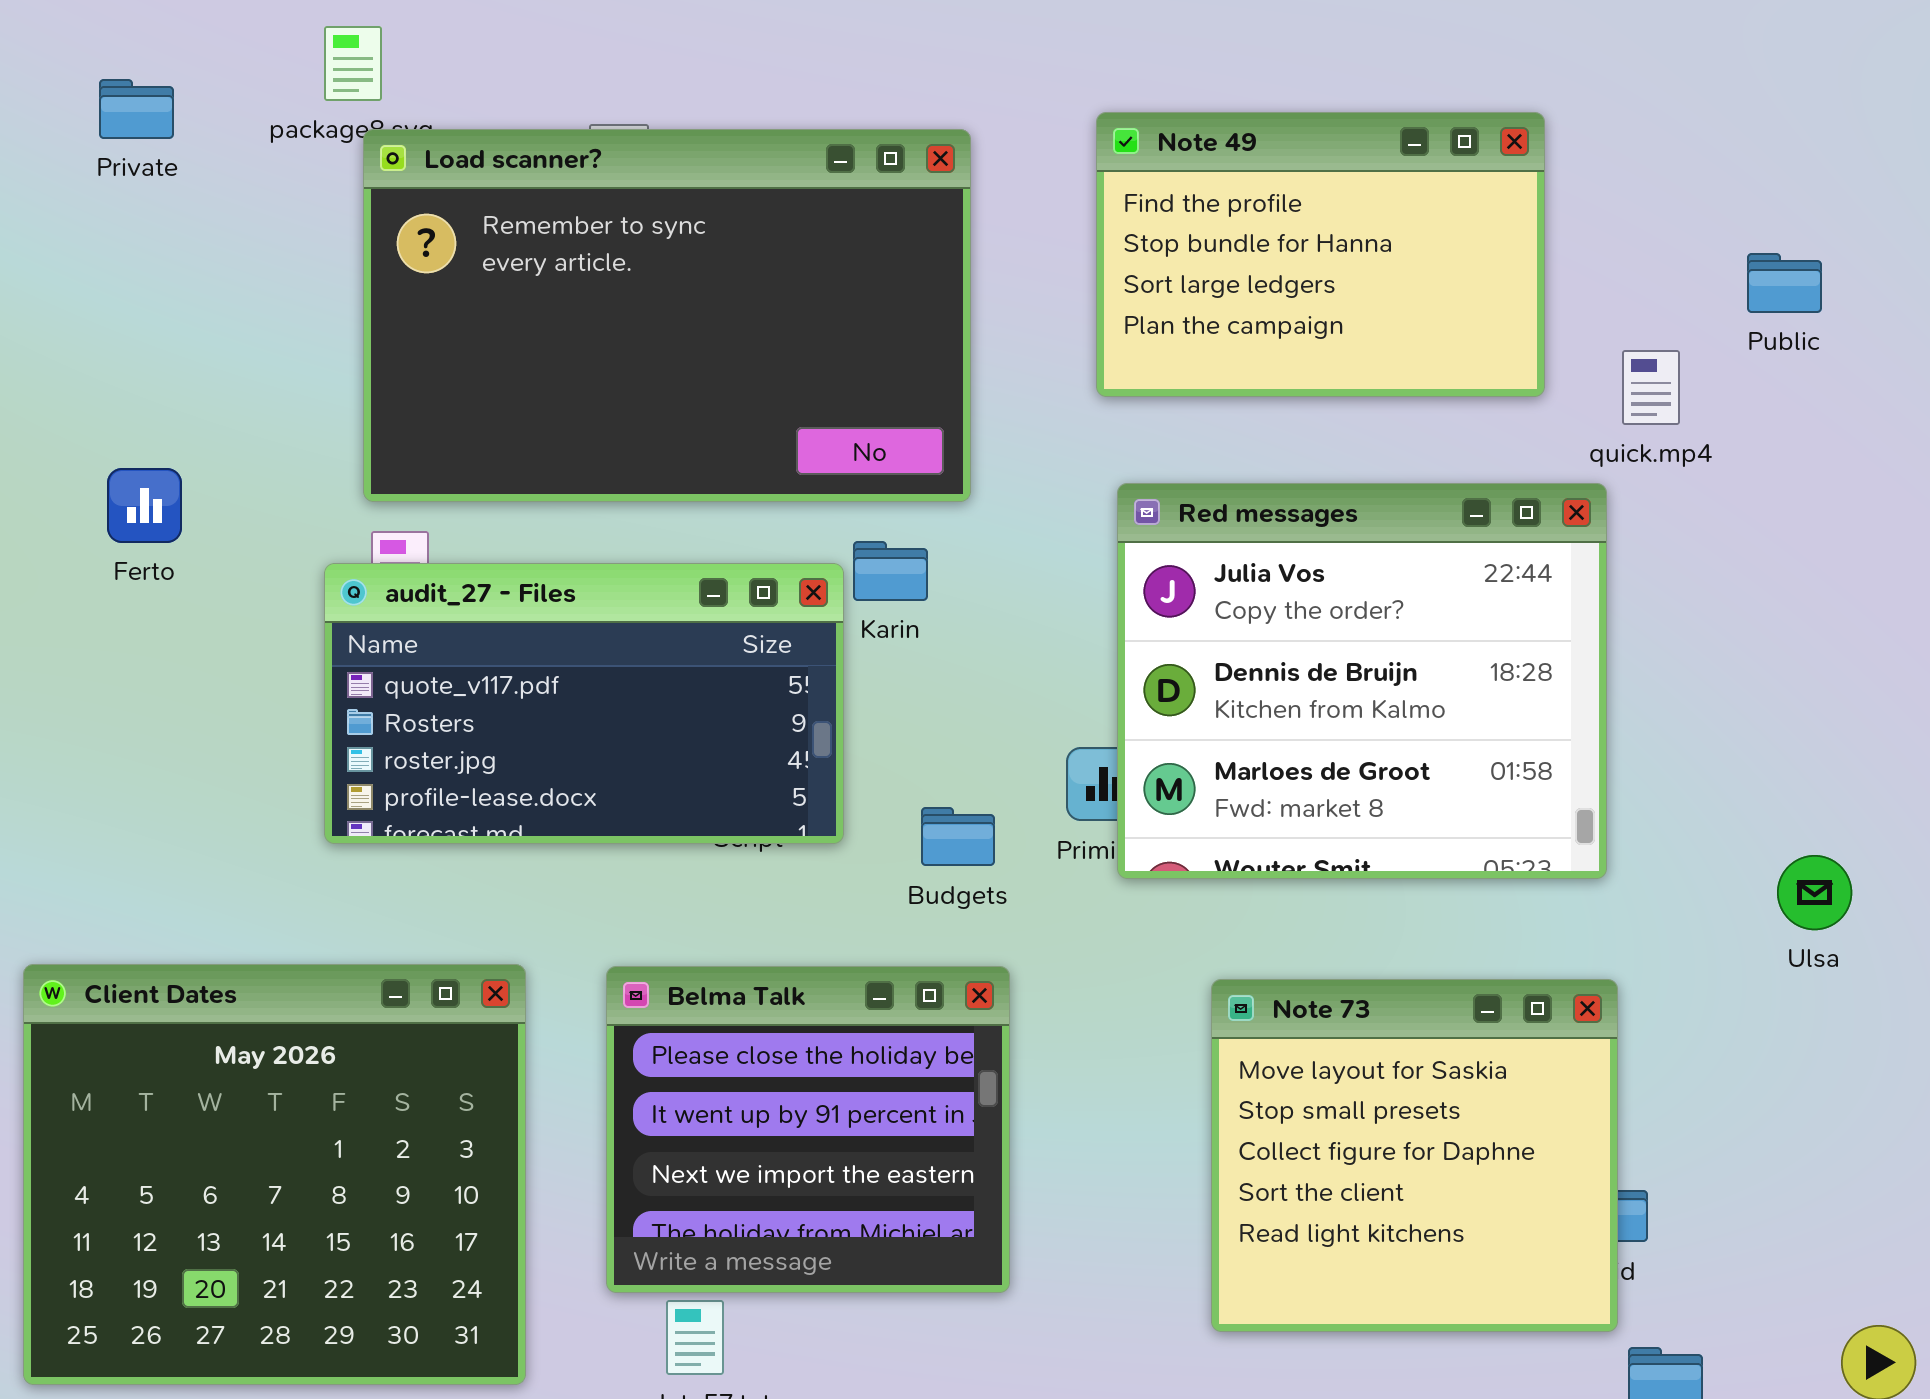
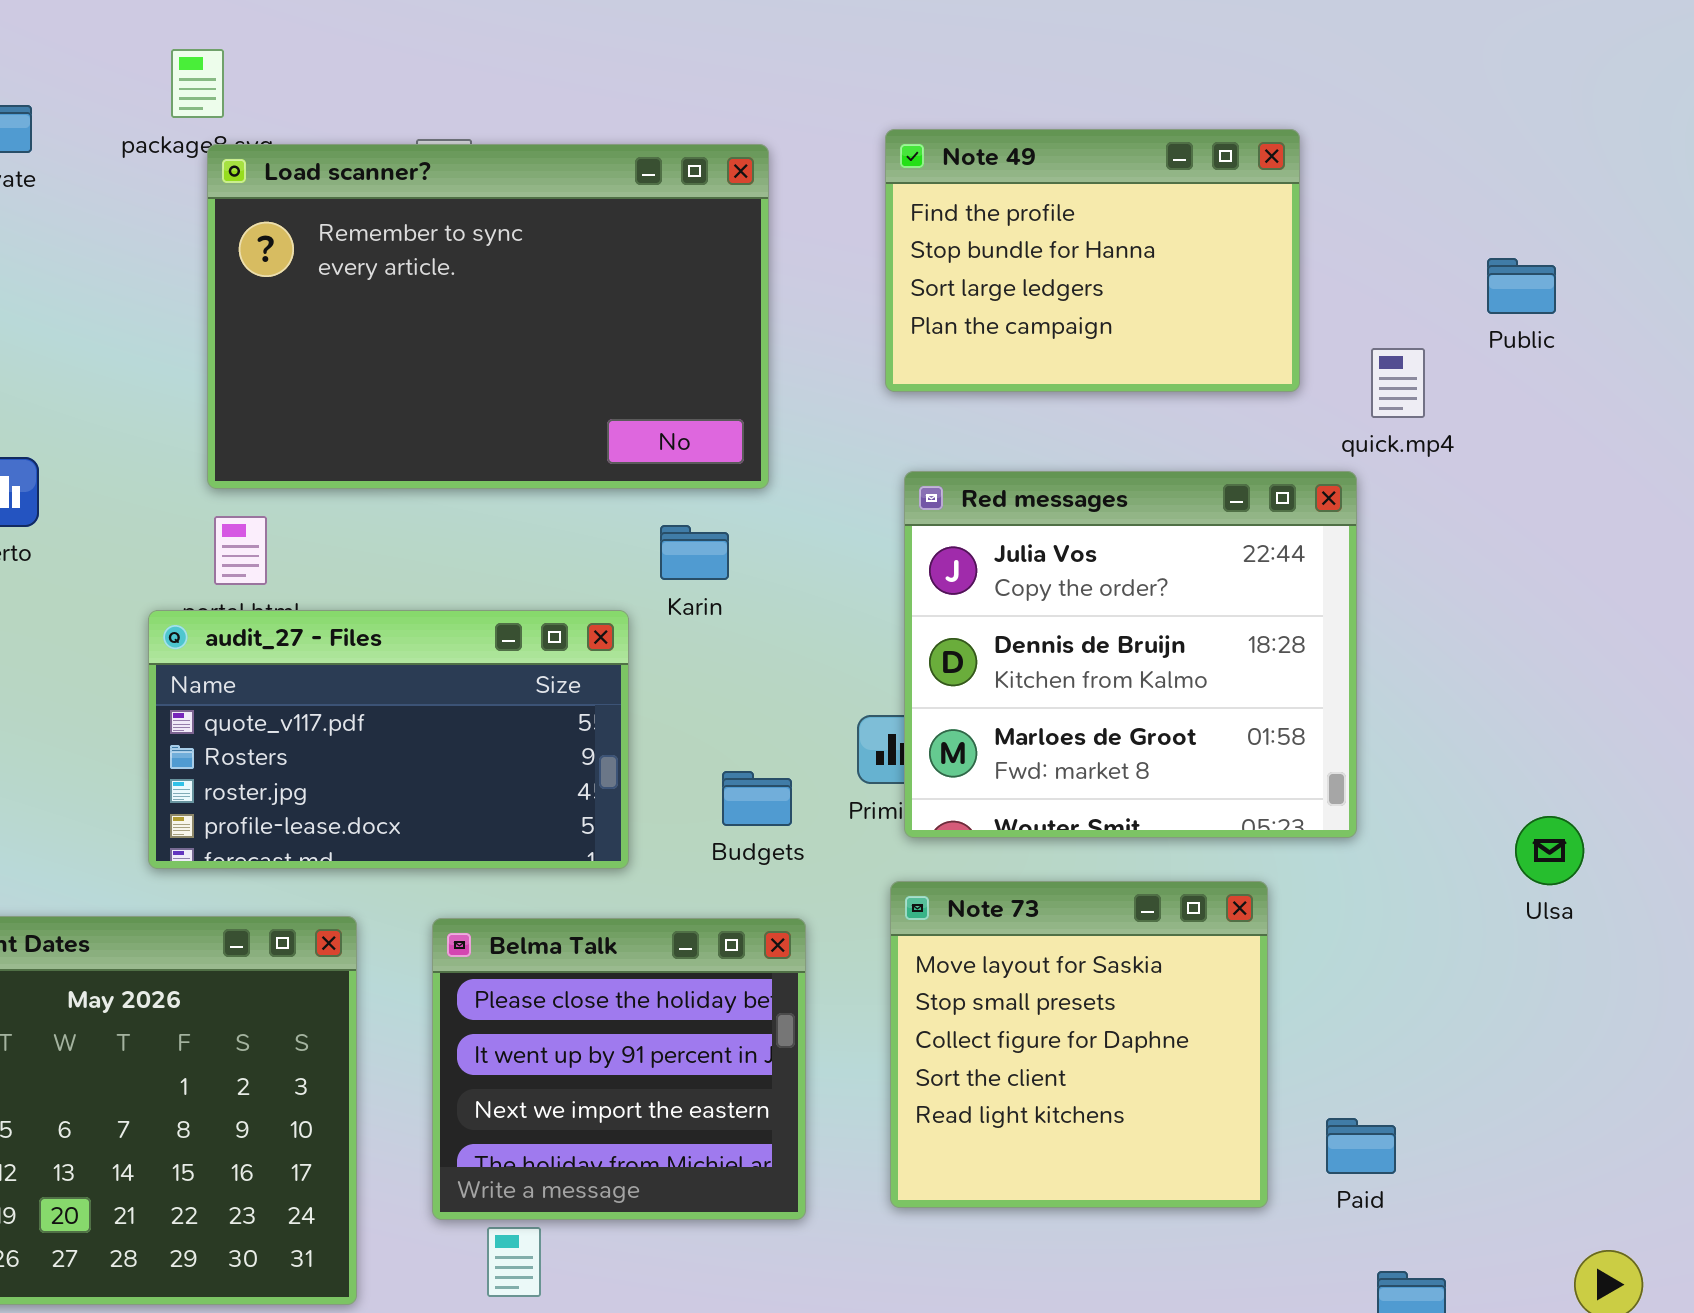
audit_27 - Files: [324,563,844,844] -> [148,610,629,869], moved
Note 73: [1211,979,1618,1332] -> [890,881,1268,1208], moved

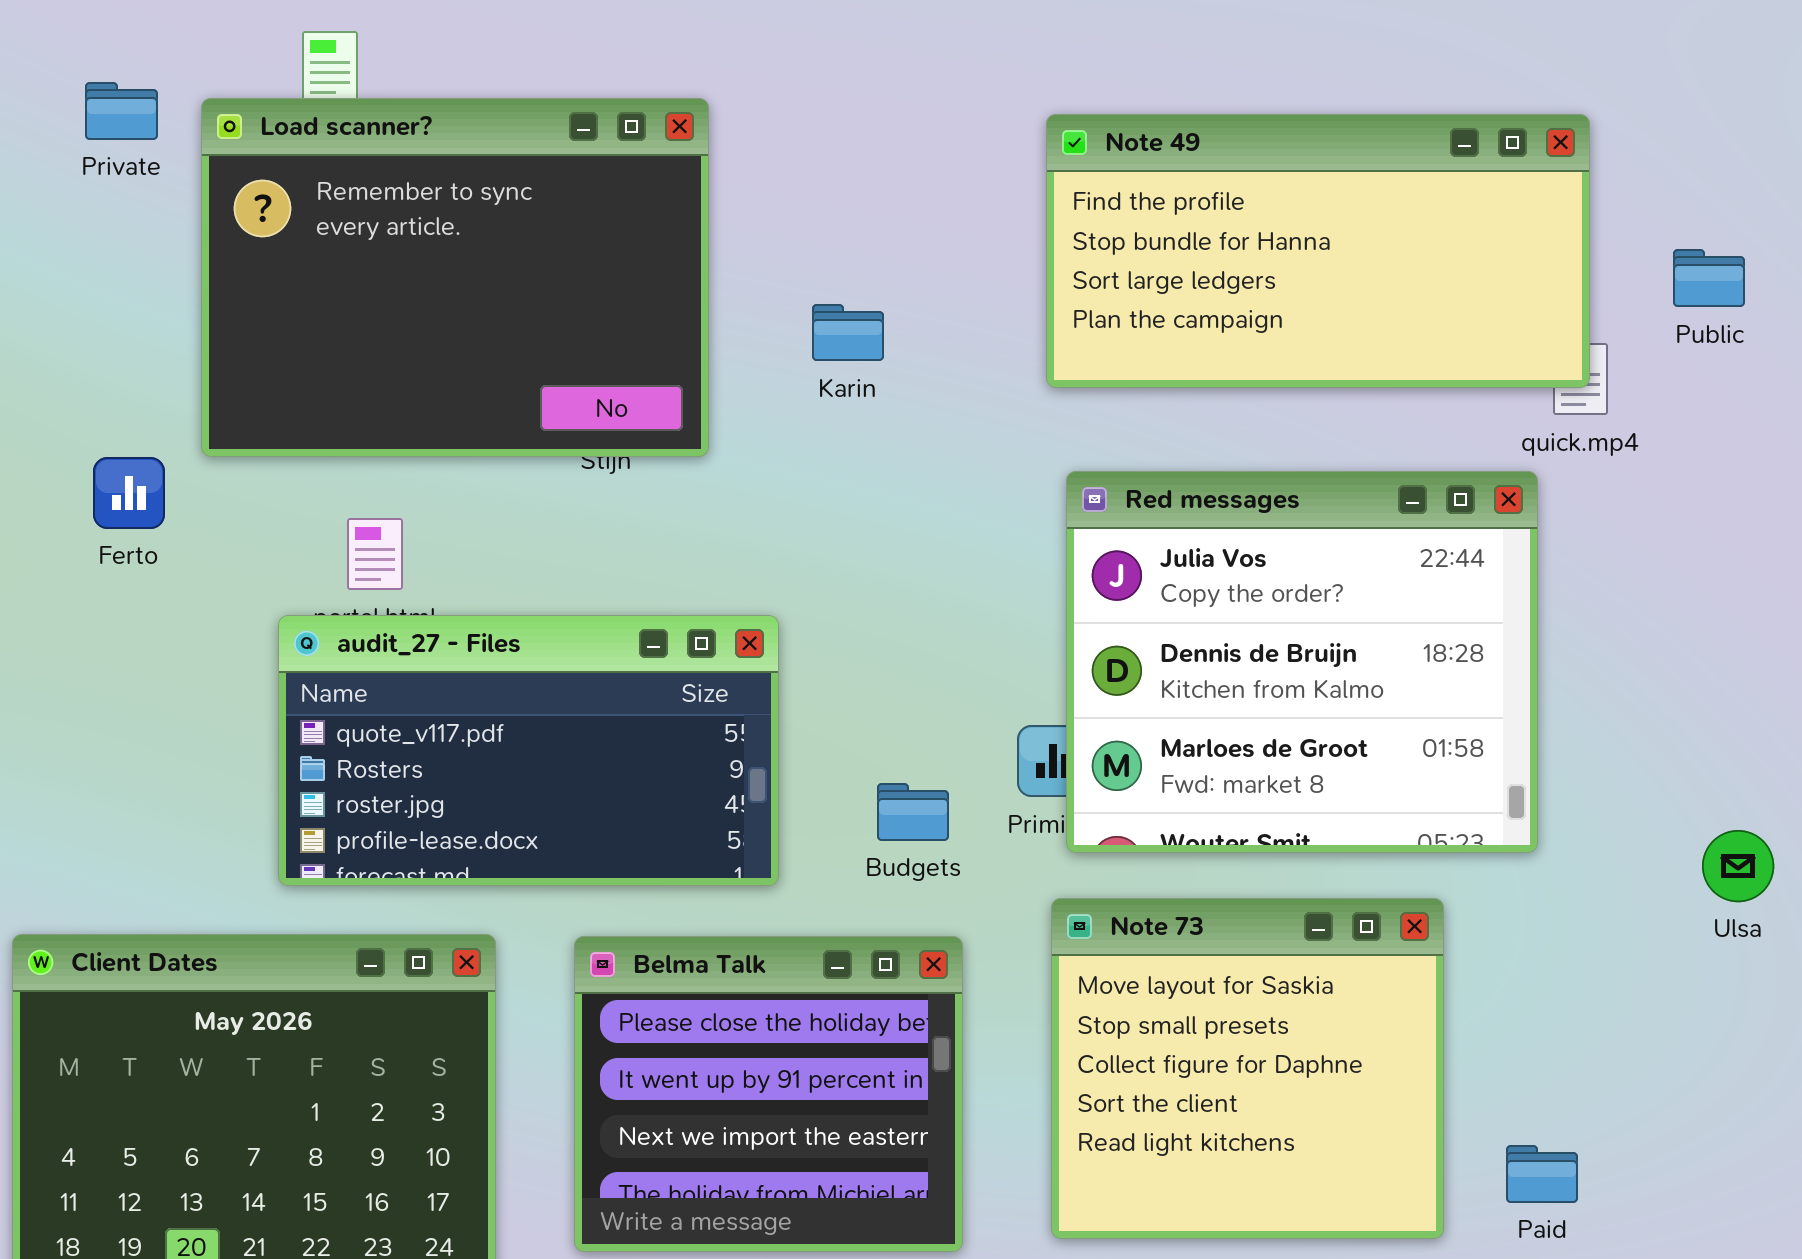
Note 49: [885,129,1300,392] -> [1046,114,1590,388], resized
Load scanner?: [207,144,769,489] -> [201,98,709,457], moved, resized
Karin: [660,525,729,580] -> [812,304,884,361], moved

